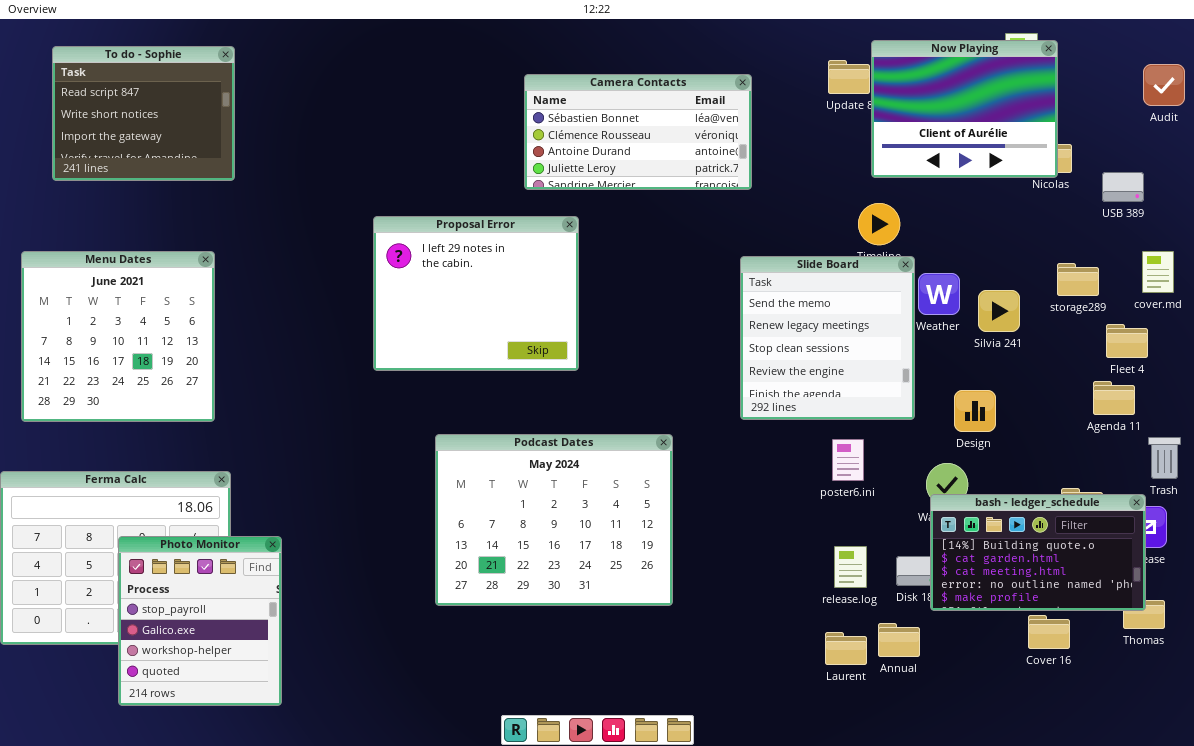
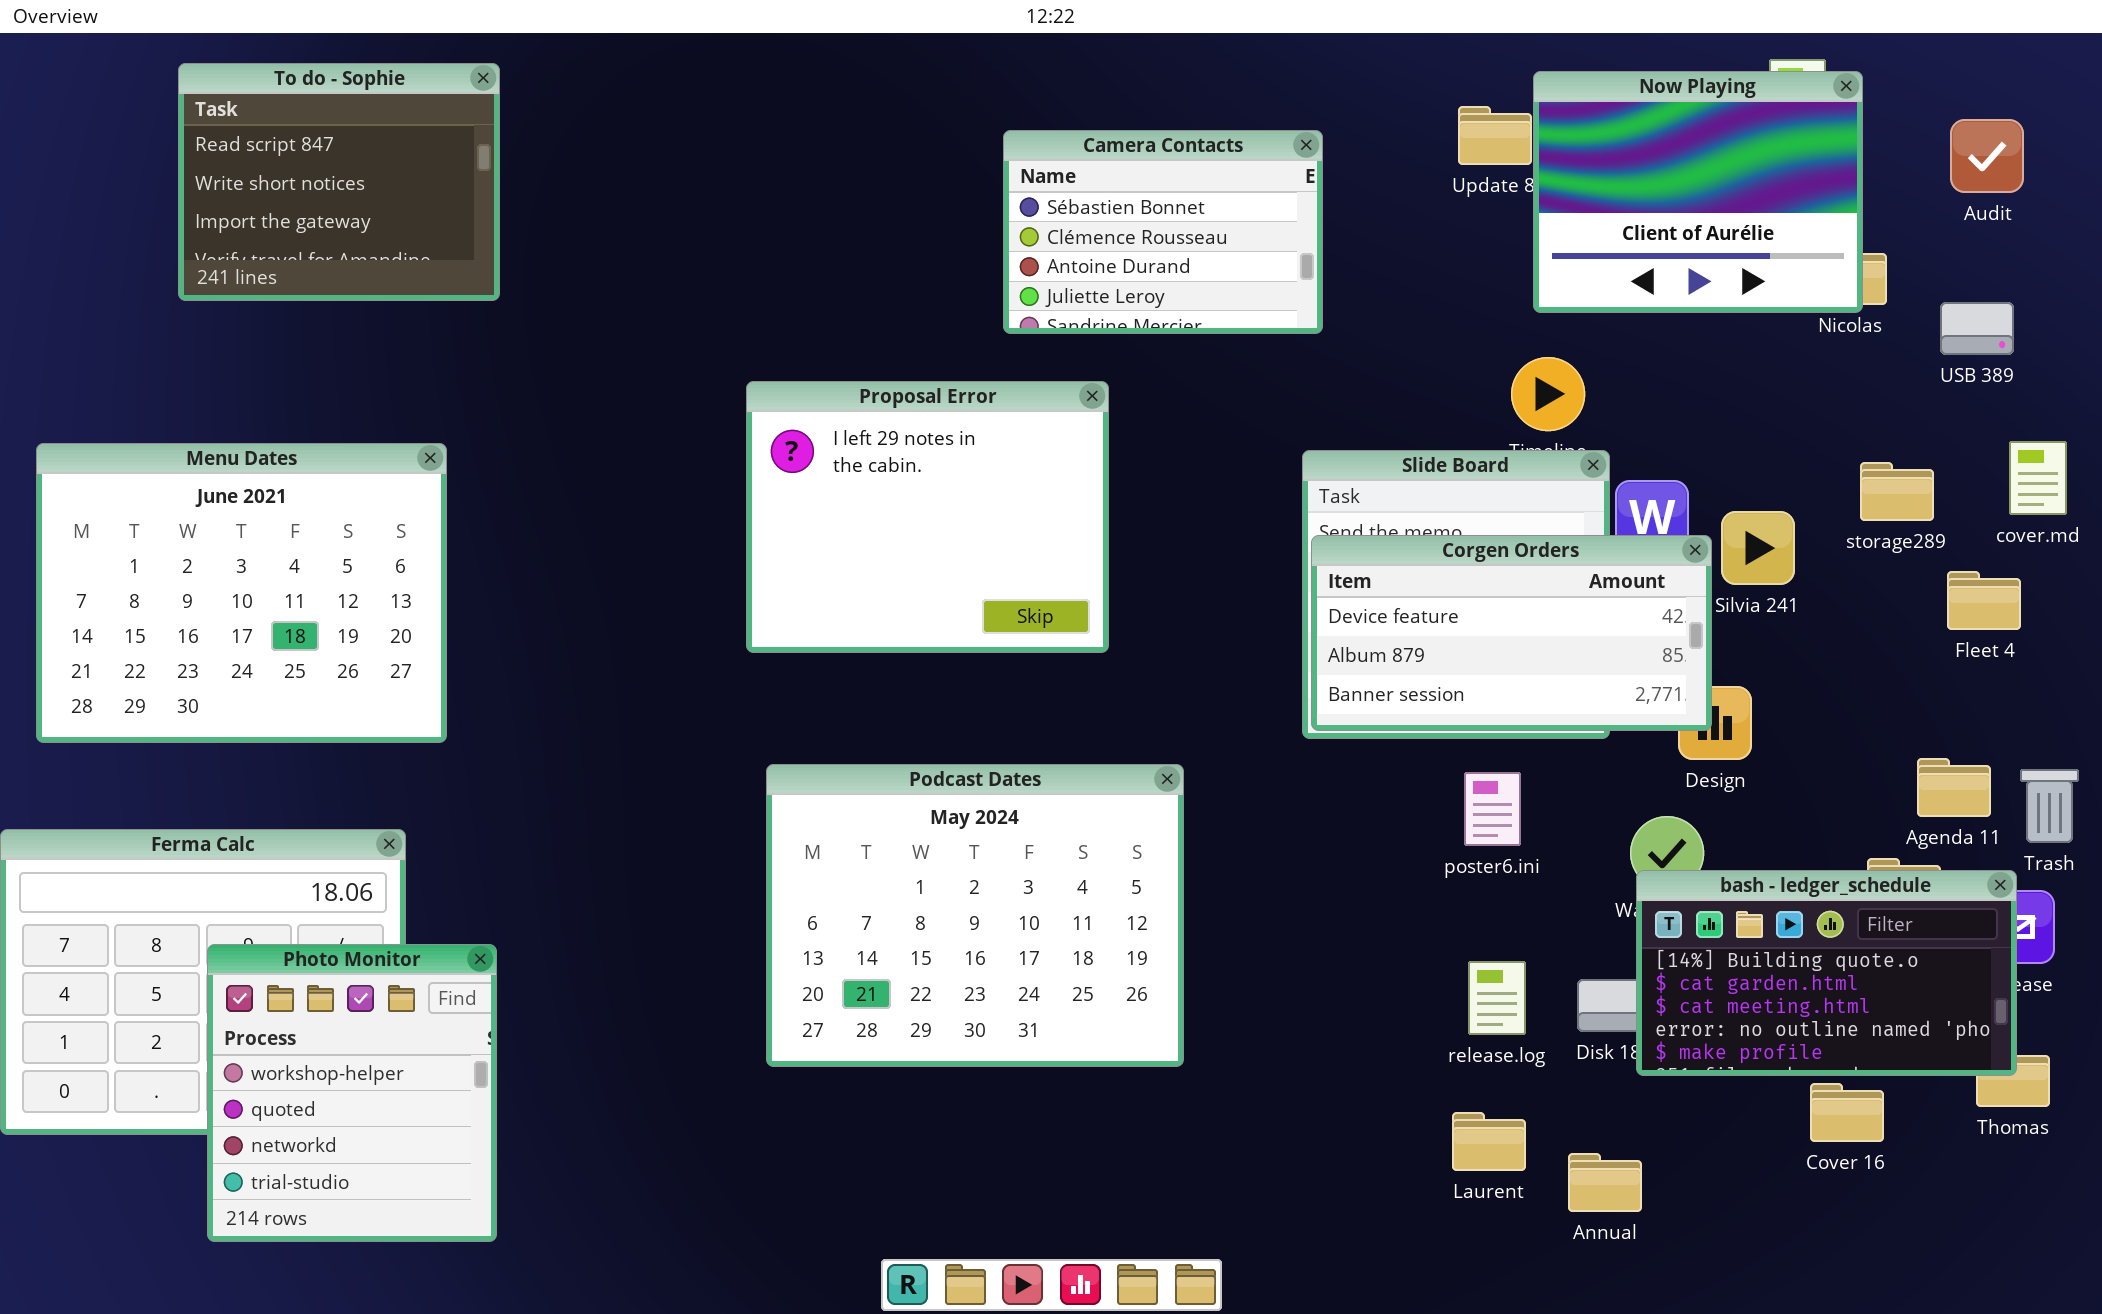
To do - Sophie: [52,46,235,181] -> [178,63,500,301], moved
Audit: [1143,64,1185,106] -> [1950,119,2024,193], moved
Camera Contacts: [524,74,752,190] -> [1003,130,1323,334], resized
Proposal Error: [373,216,579,371] -> [746,381,1109,653], moved
Menu Dates: [21,251,215,422] -> [36,443,447,743], resized
Corgen Orders: none -> [1311,535,1712,731], opened
Agenda 11: [1093,381,1135,415] -> [1917,758,1991,817], moved
Photo Monitor: [118,536,282,706] -> [207,944,497,1242], scrolled down 2 rows
Annual: [878,623,920,657] -> [1568,1153,1642,1212], moved

